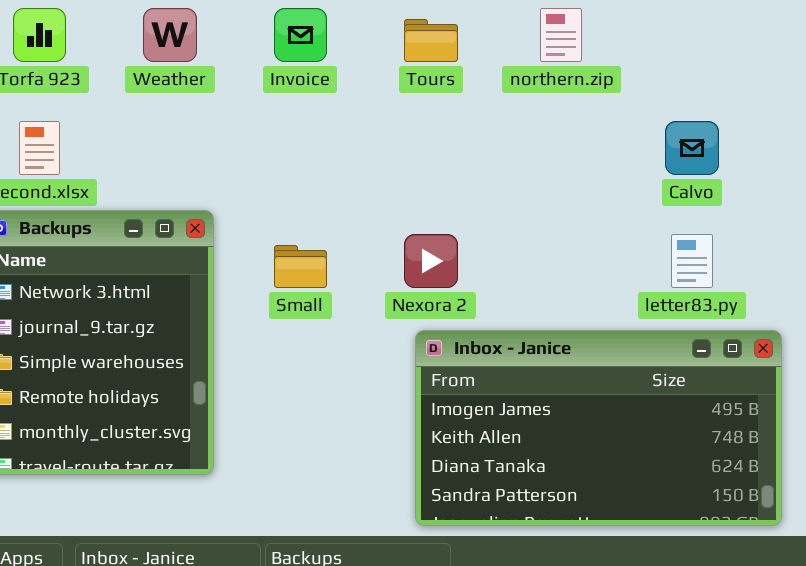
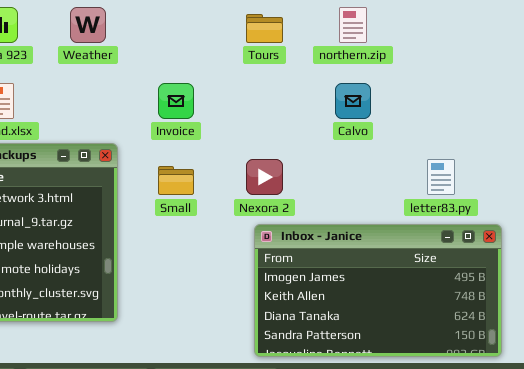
Invoice: [274,8,327,62] -> [158,83,194,119], moved
Calvo: [665,121,719,175] -> [335,83,371,119], moved

